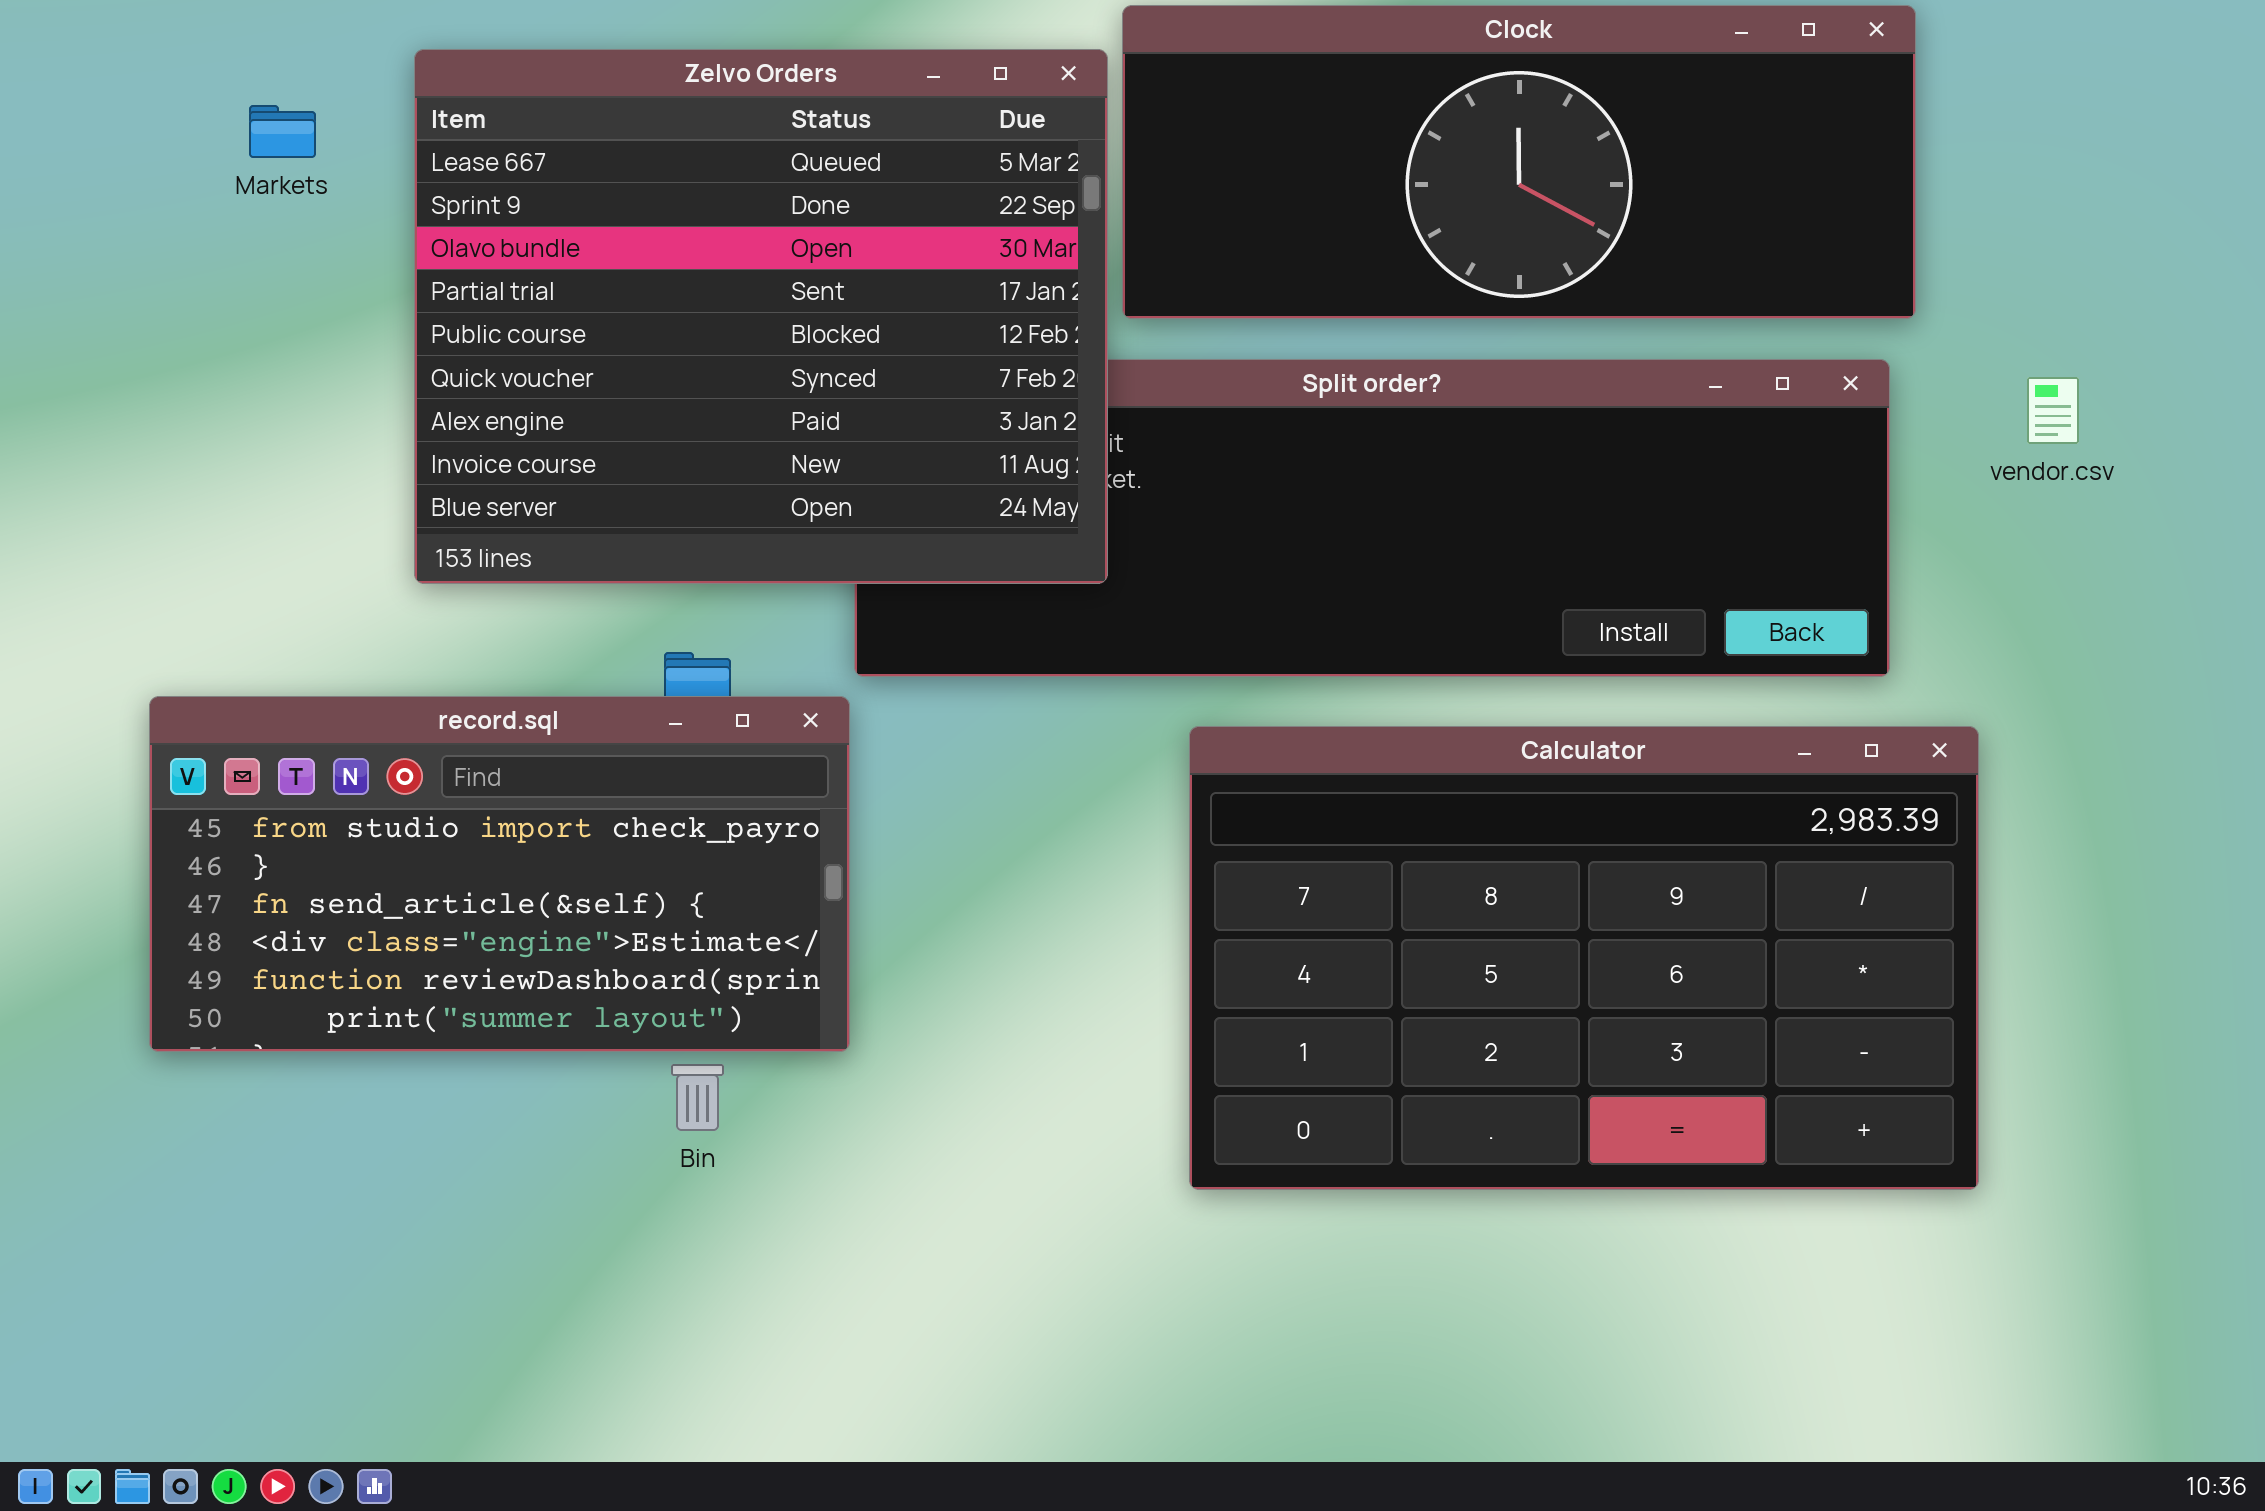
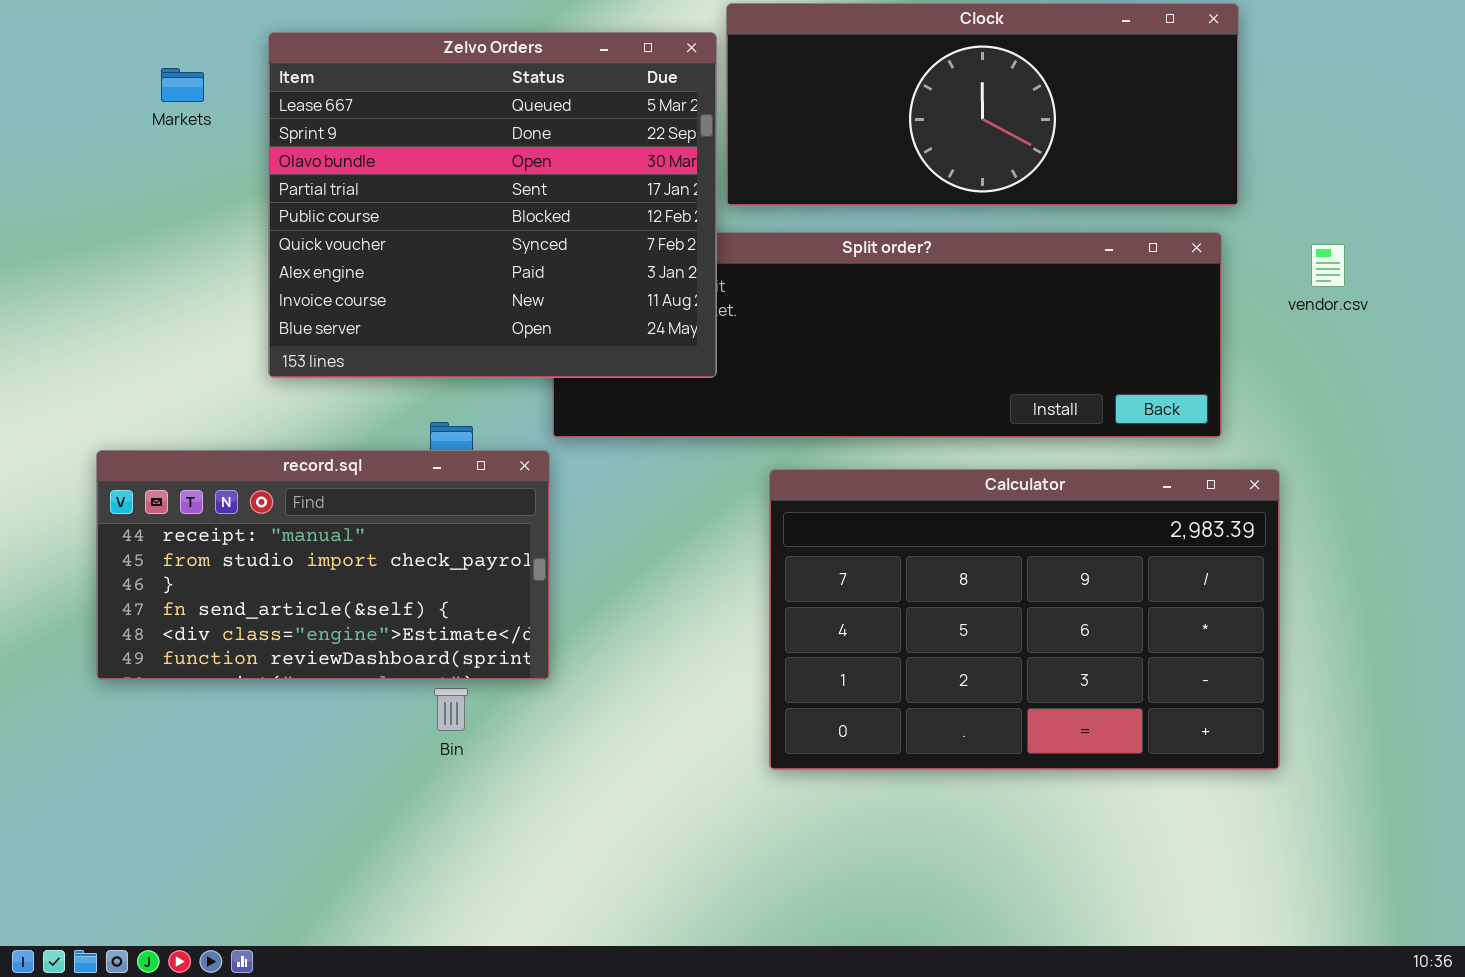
record.sql: [149,696,850,1052] -> [96,450,550,680], scrolled up 1 row

